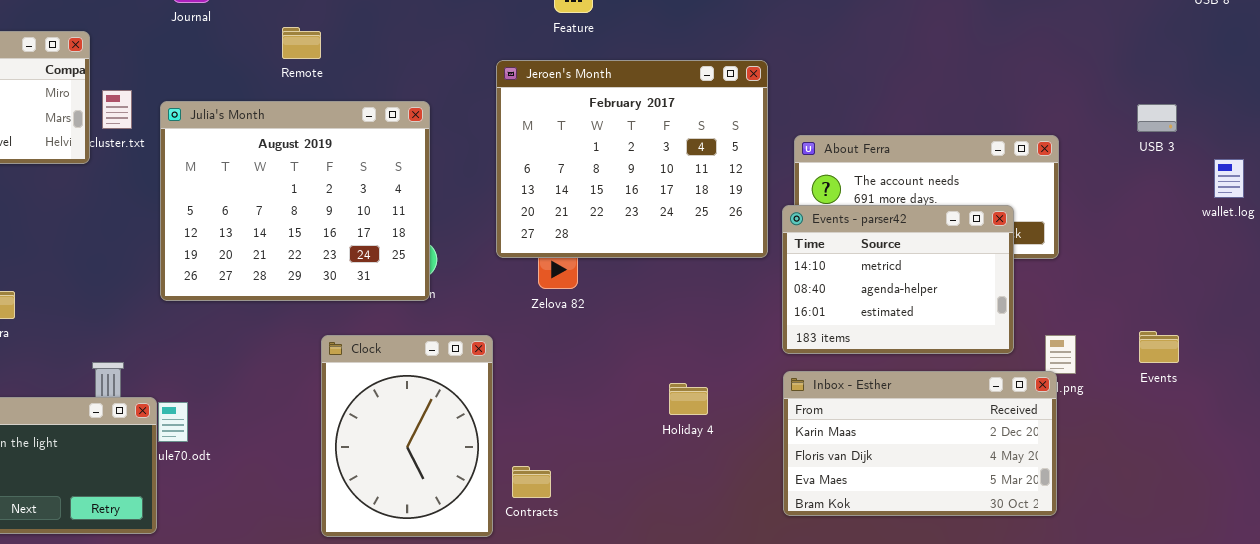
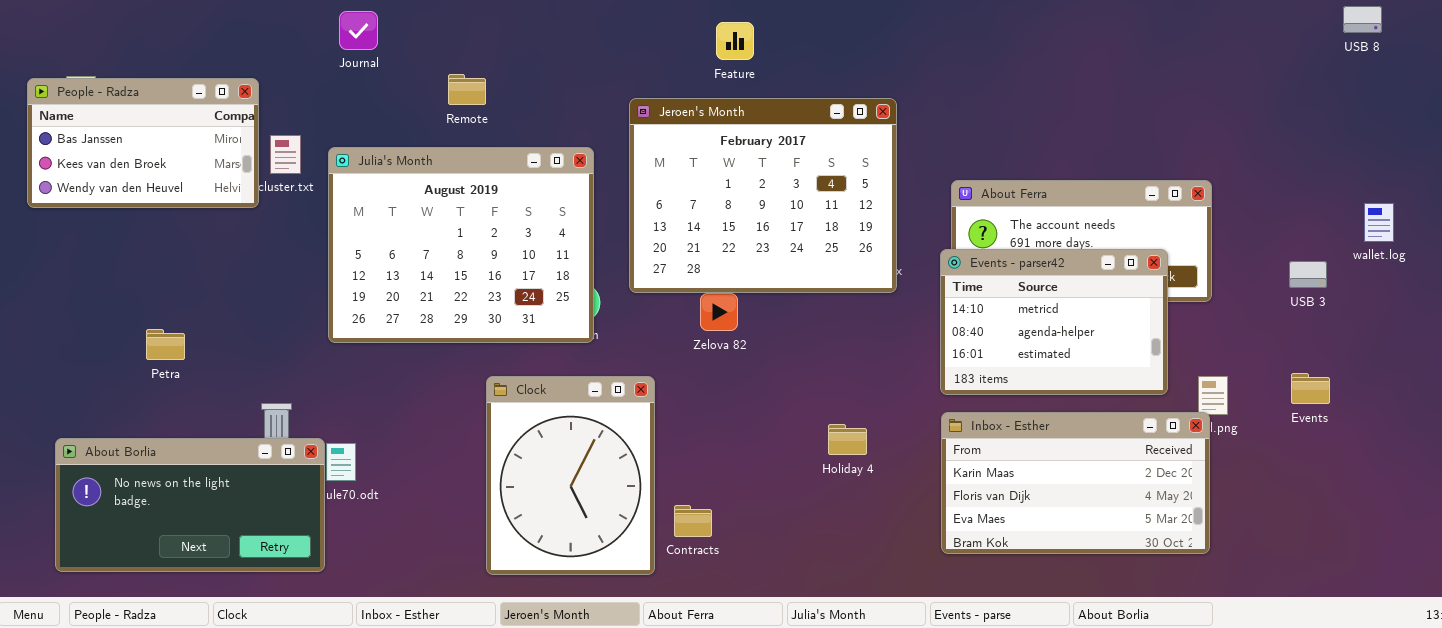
Jeroen's Month: [496,60,768,258] -> [629,98,897,293], moved
USB 3: [1137,104,1177,132] -> [1289,261,1327,288], moved

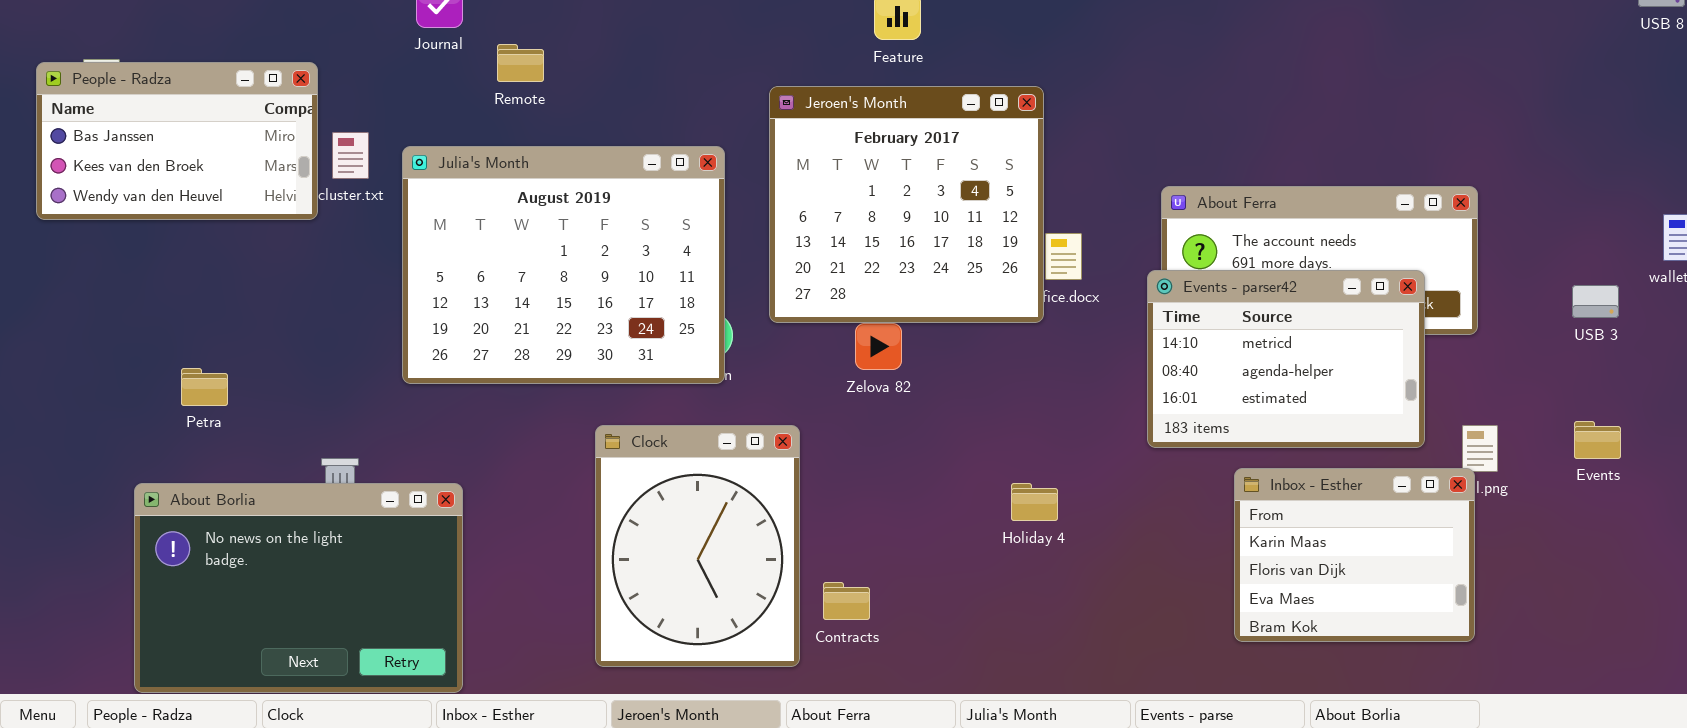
Remote: [448,74,486,105] -> [497,44,544,82], moved
Jeroen's Month: [629,98,897,293] -> [769,86,1044,323], resized
Inbox - Esther: [941,412,1210,554] -> [1234,468,1475,642], resized
About Borlia: [55,438,325,572] -> [134,483,463,693], moved, resized

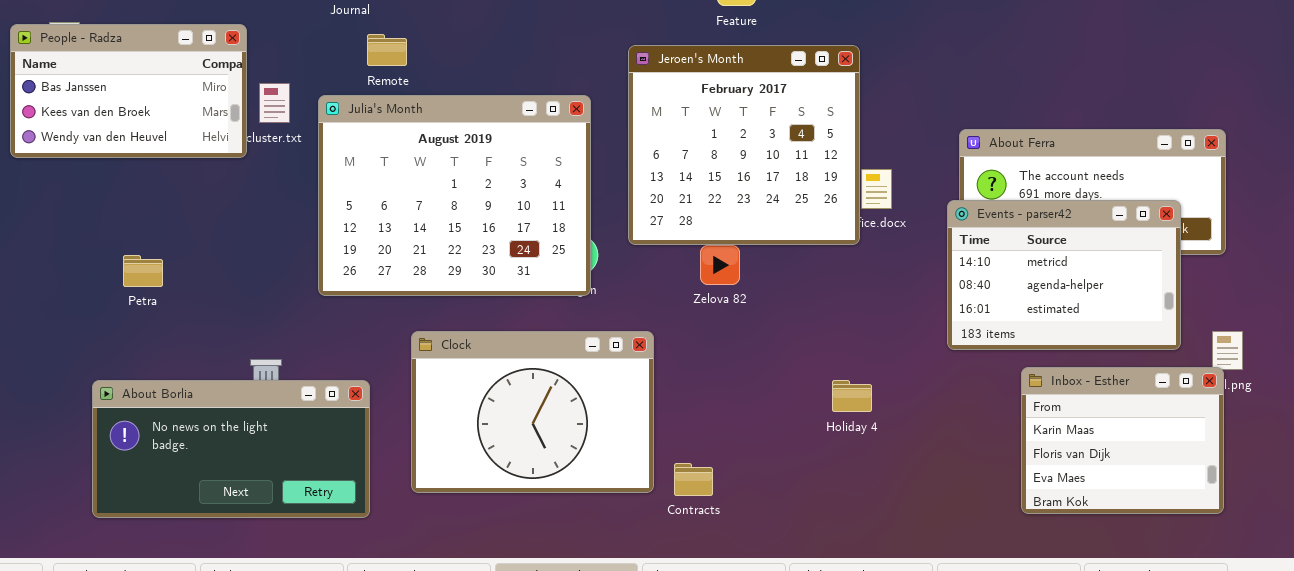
Remote: [497,44,544,82] -> [367,34,407,66], moved
Petra: [181,368,228,406] -> [123,255,163,287], moved
Clock: [595,425,800,667] -> [411,331,654,493], resized
About Borlia: [134,483,463,693] -> [92,380,370,518], resized

